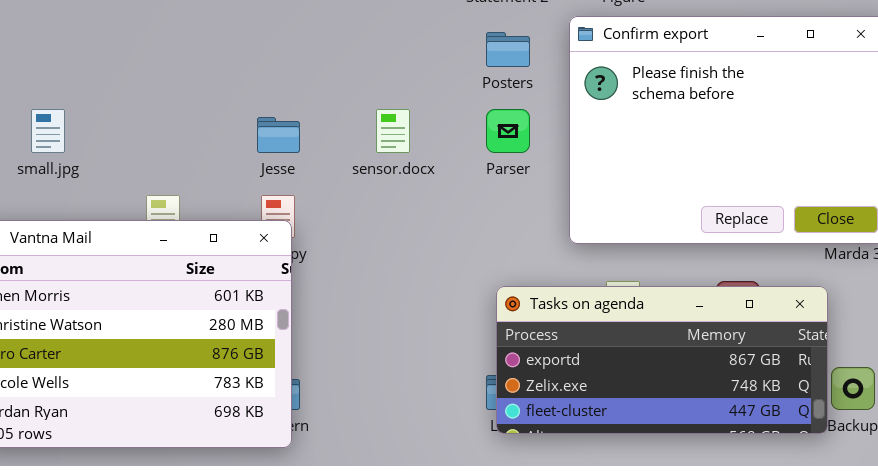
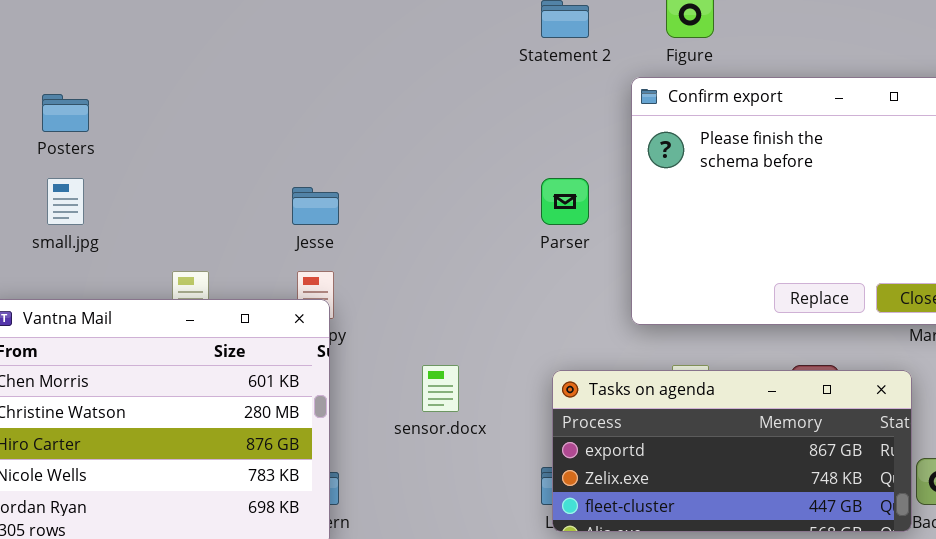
Posters: [486,32,530,67] -> [42,94,89,132], moved
sensor.docx: [376,109,410,153] -> [422,365,459,412], moved

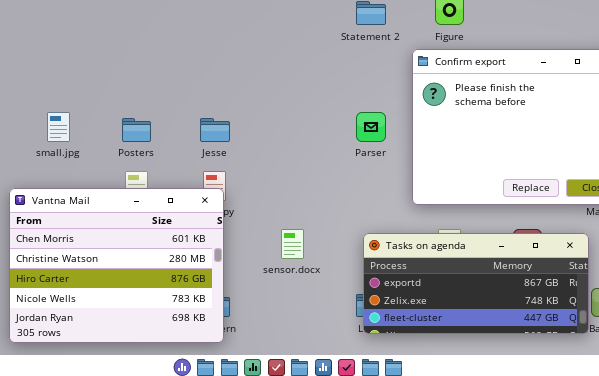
Posters: [42,94,89,132] -> [122,118,151,142], moved

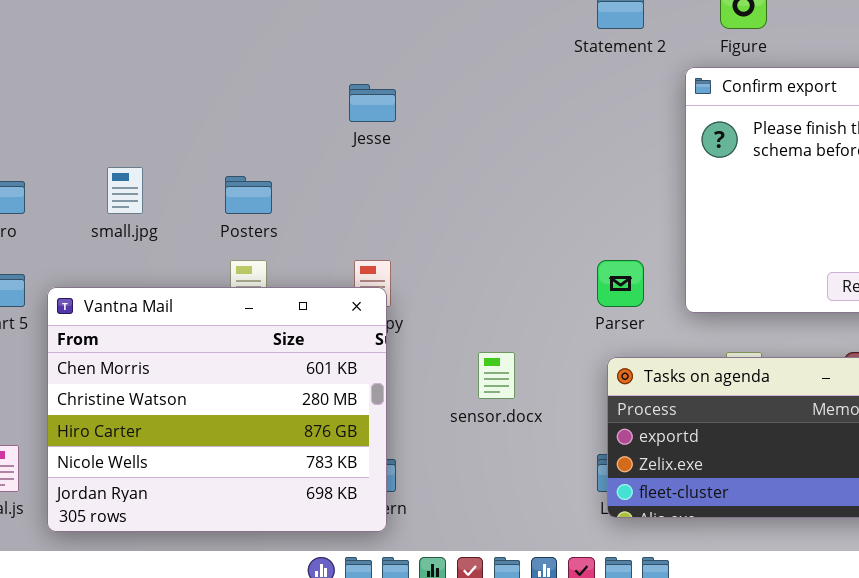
Parser: [356,112,386,142] -> [597,260,644,307], moved
Jesse: [200,118,230,142] -> [349,84,396,122], moved

